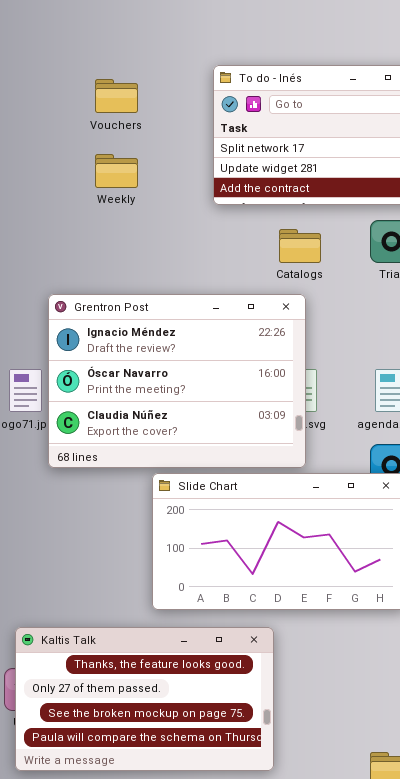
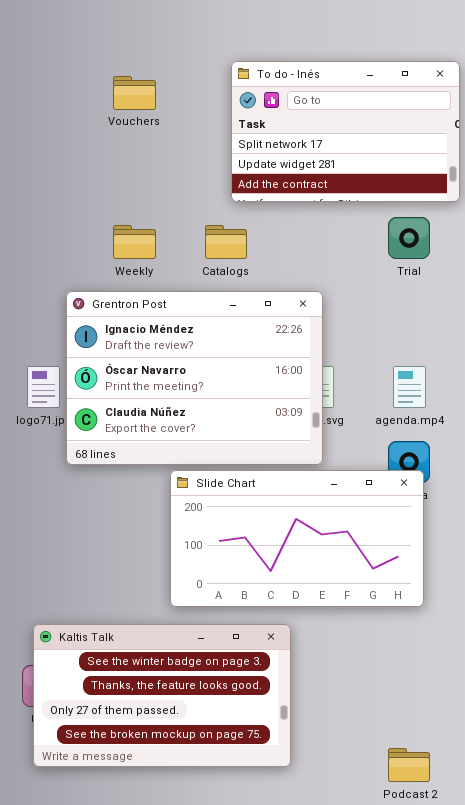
Weekly: [95,154,138,188] -> [113,225,156,259], moved
Catalogs: [279,229,321,263] -> [205,225,247,259], moved
Kaltis Talk: [15,627,274,771] -> [33,624,291,767], scrolled up 1 row

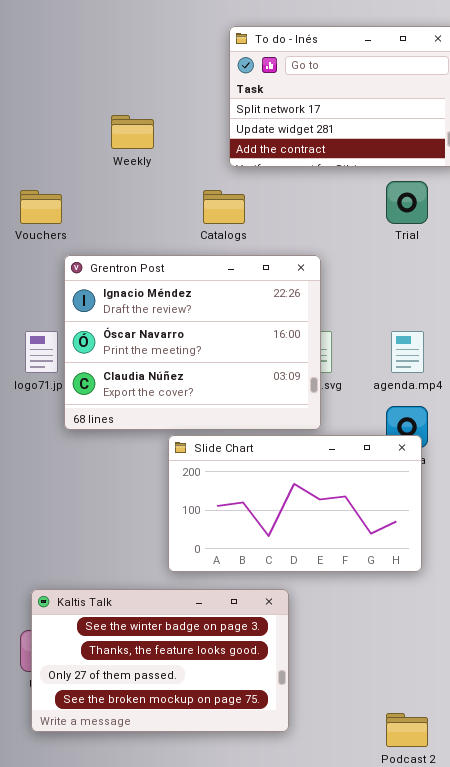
Vouchers: [113,76,156,110] -> [20,190,62,224], moved
Weekly: [113,225,156,259] -> [111,115,154,149], moved

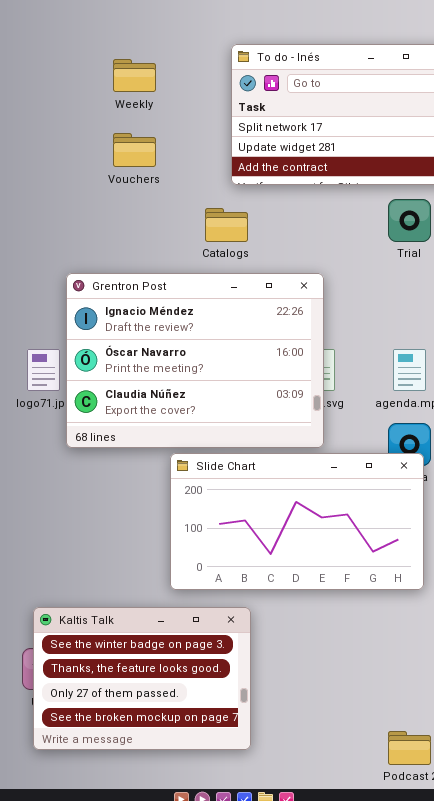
Weekly: [111,115,154,149] -> [113,59,156,92], moved
Vouchers: [20,190,62,224] -> [113,133,156,167], moved
Kaltis Talk: [31,589,289,732] -> [33,607,251,750], resized

